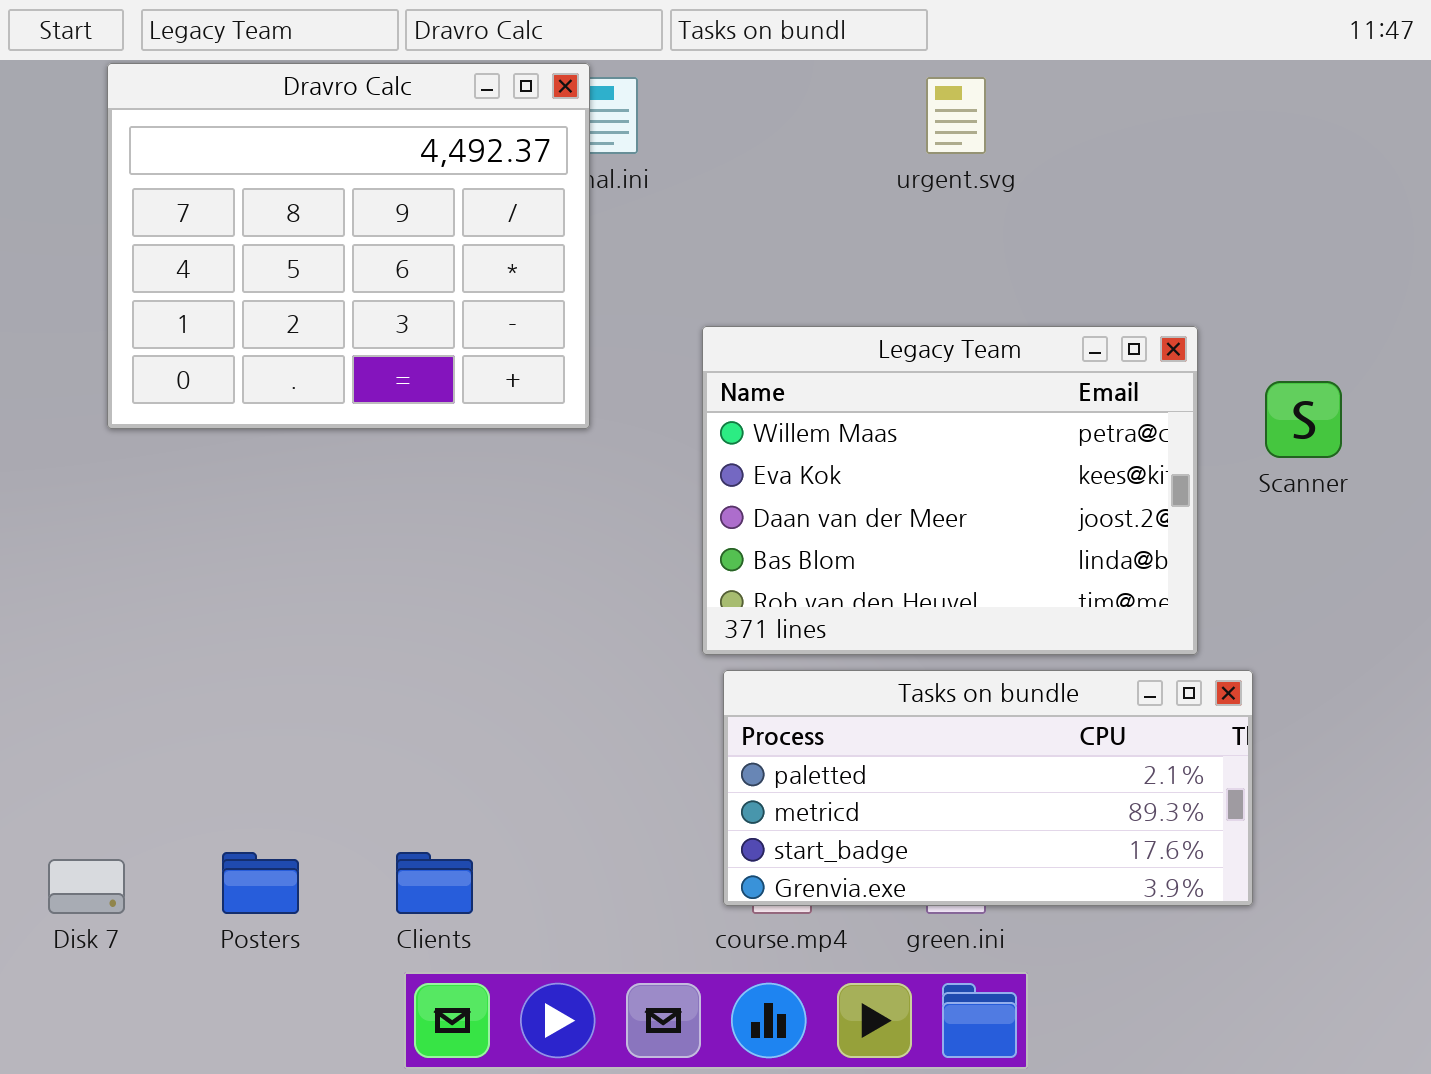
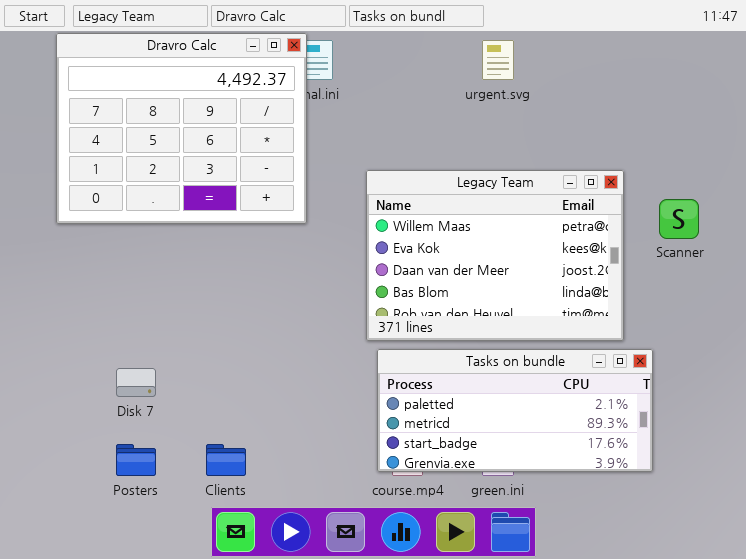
Disk 7: [48,859,125,914] -> [116,368,156,397], moved

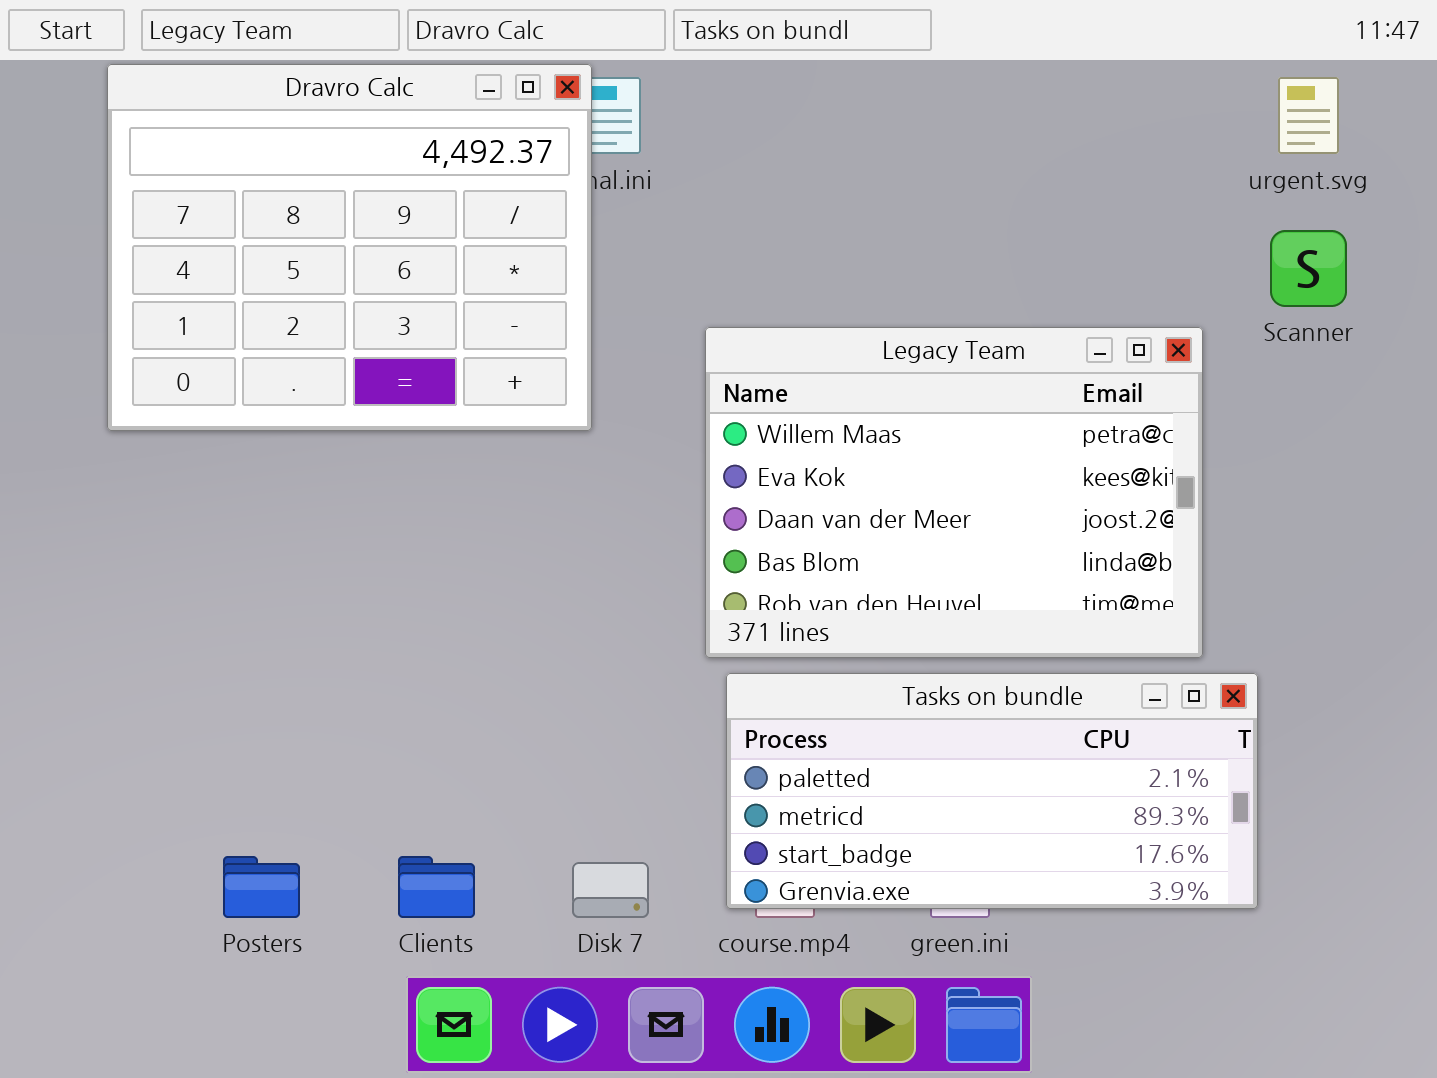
urgent.svg: [482,40,514,80] -> [1278,77,1339,154], moved
Scanner: [659,199,699,239] -> [1270,230,1347,307], moved
Disk 7: [116,368,156,397] -> [572,862,649,918], moved

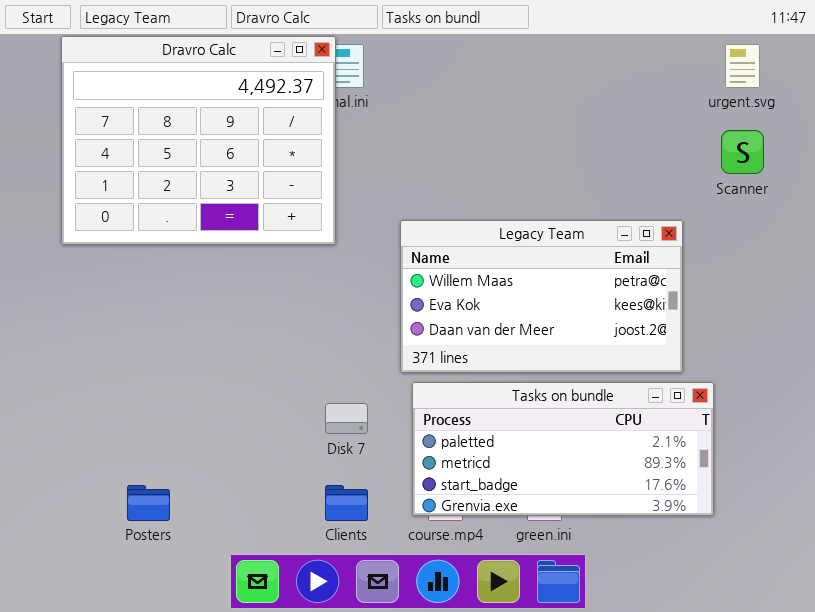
Legacy Team: [705,327,1203,658] -> [400,220,683,373], resized
Clients: [398,856,475,918] -> [325,485,368,521], moved
Disk 7: [572,862,649,918] -> [325,403,368,434], moved

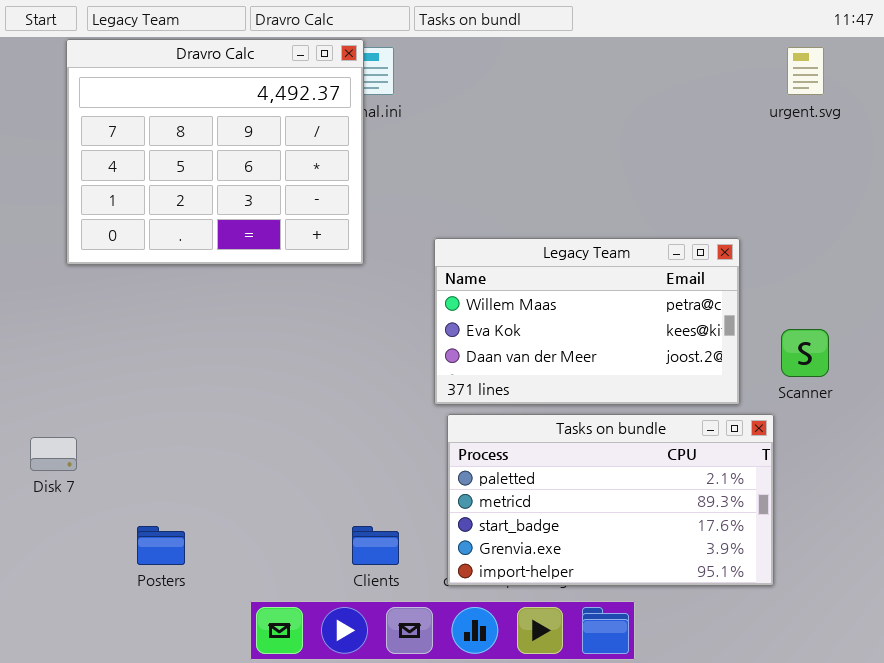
Scanner: [721,130,764,174] -> [781,329,829,377], moved
Tasks on bundle: [412,382,714,516] -> [447,414,774,586], resized
Disk 7: [325,403,368,434] -> [30,437,77,471], moved

